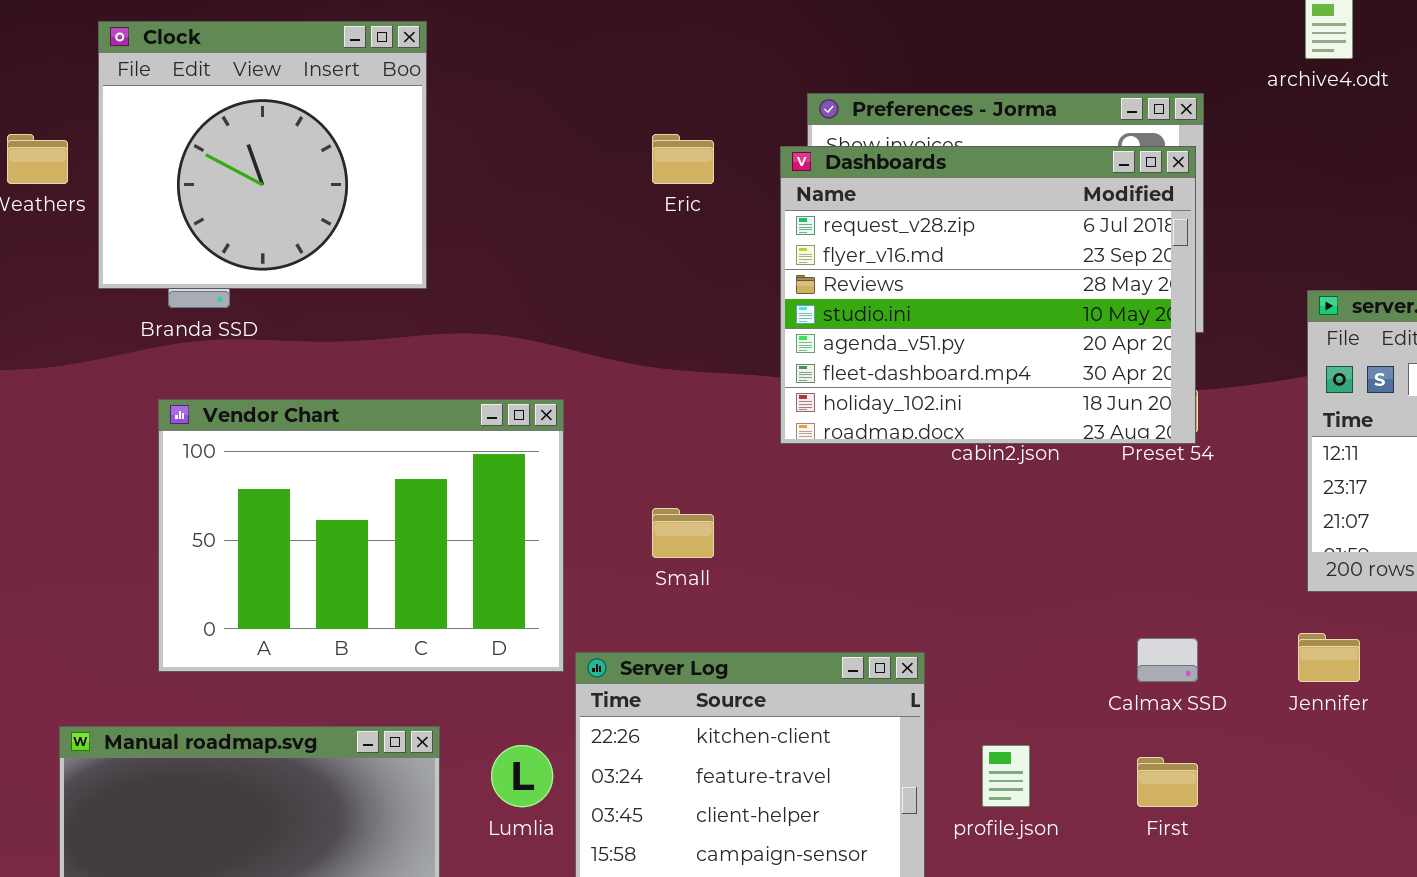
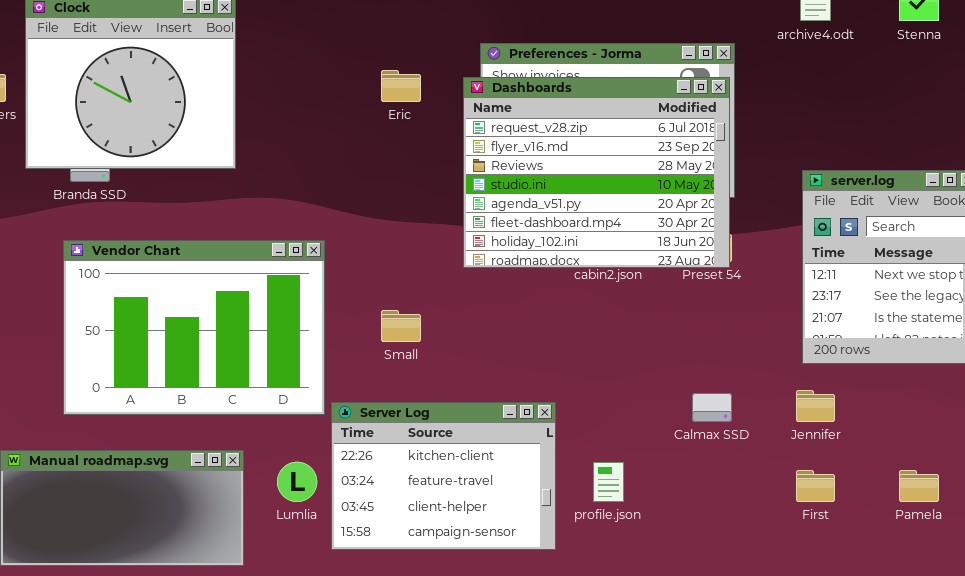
First: [1137,757,1198,807] -> [796,470,835,502], moved

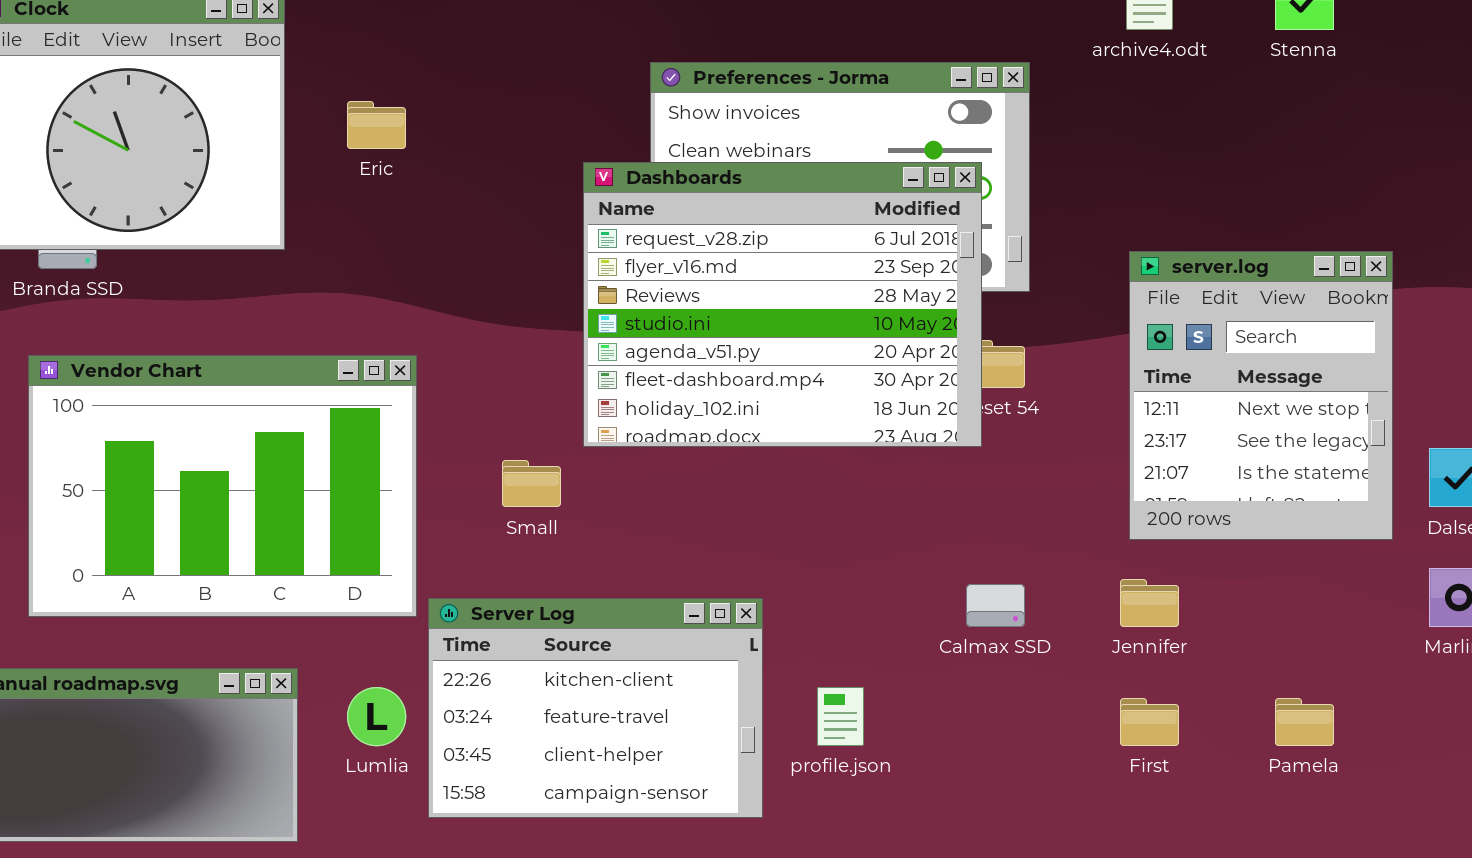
Eric: [381,70,421,102] -> [347,101,406,149], moved
Dashboards: [463,77,730,268] -> [583,162,982,447], moved

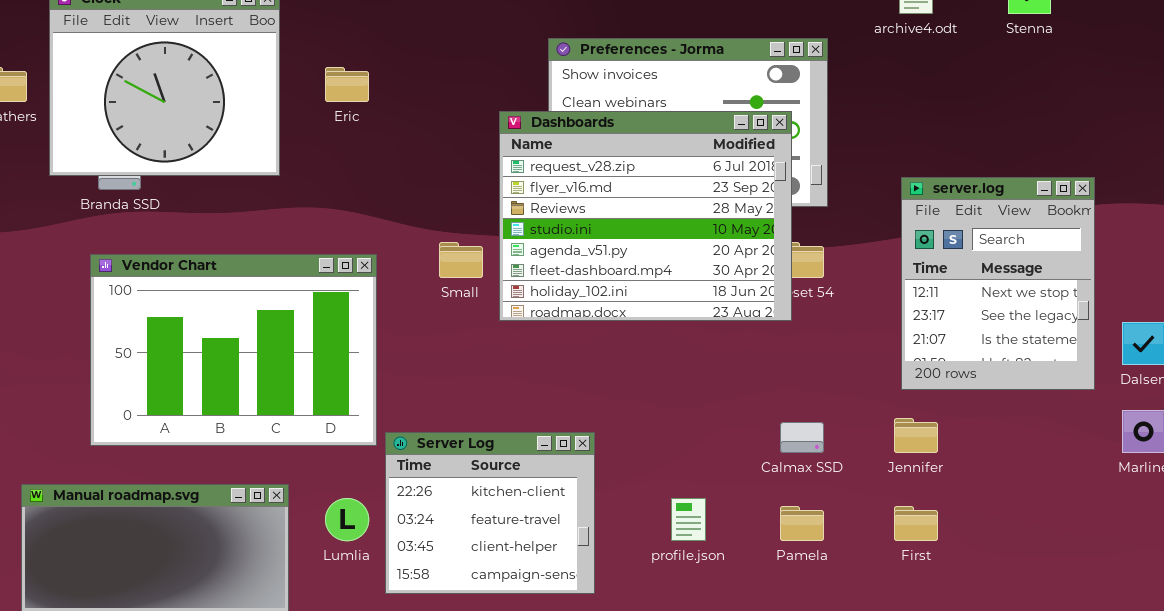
Small: [502,460,561,507] -> [439,242,483,278], moved
Server Log: [428,598,763,818] -> [385,432,595,594], resized
Pamela: [1275,698,1334,746] -> [780,506,824,541], moved

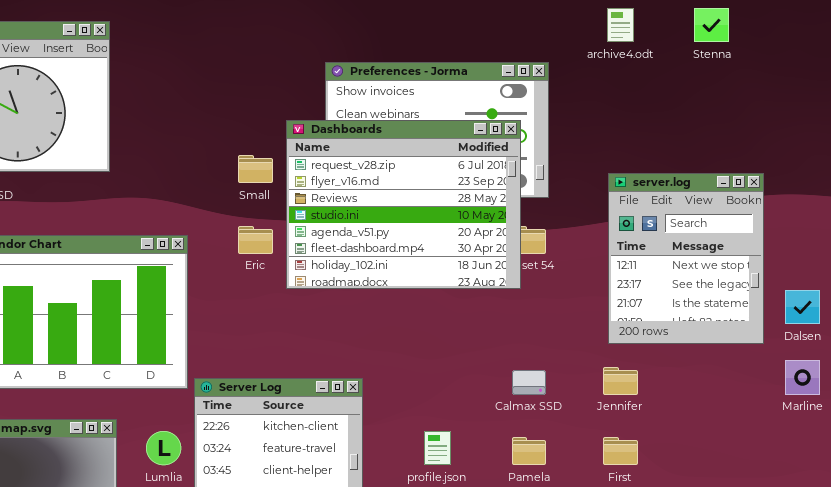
Eric: [325,67,369,102] -> [238,226,273,254], moved
Small: [439,242,483,278] -> [238,155,273,183], moved

